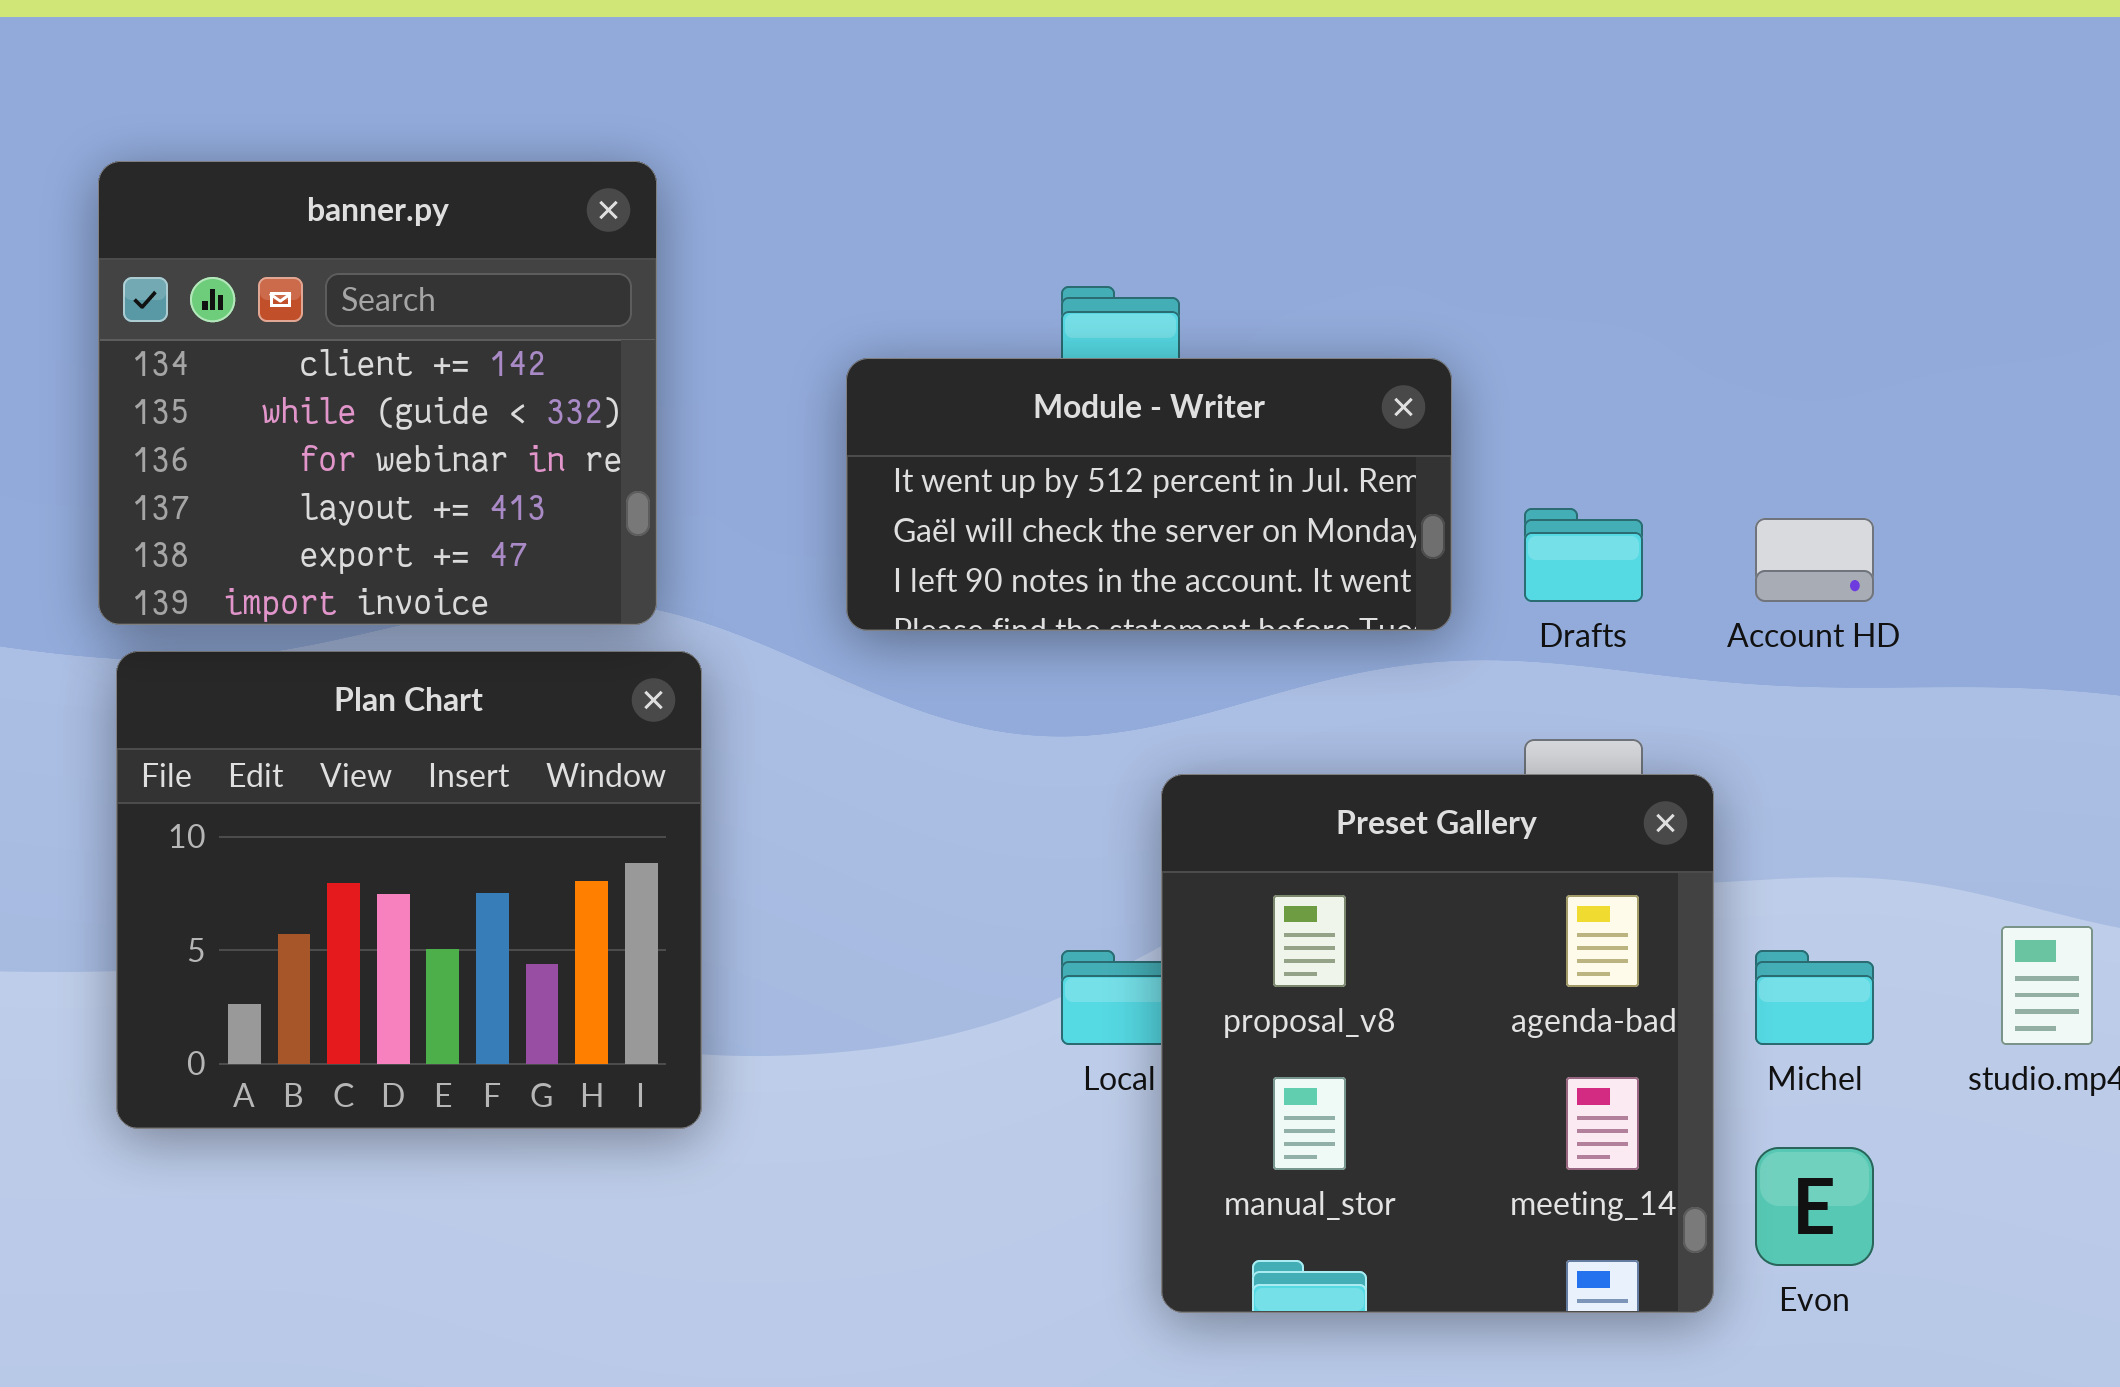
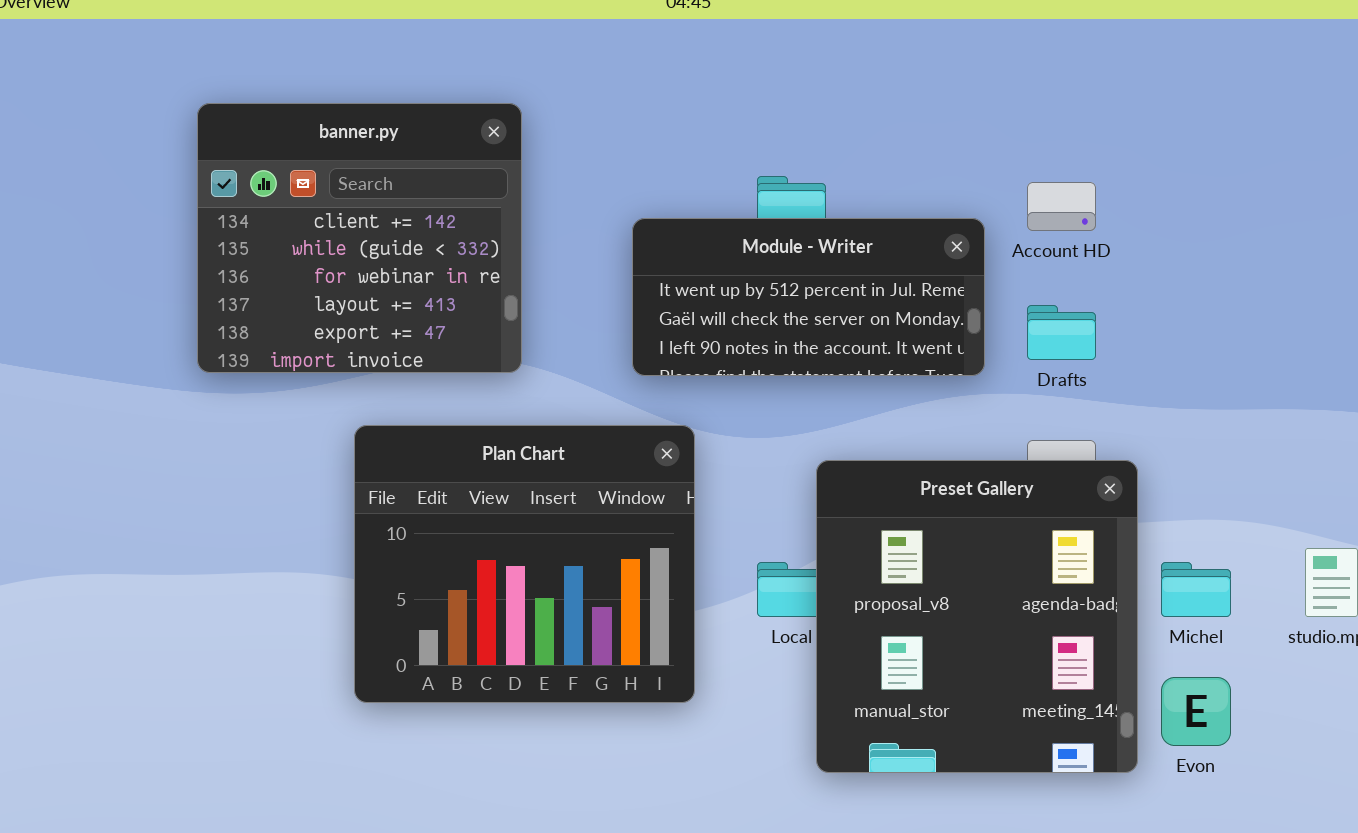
Account HD: [1755,518,1874,602] -> [1027,182,1096,231], moved
Plan Chart: [116,651,702,1129] -> [354,425,695,703], moved

